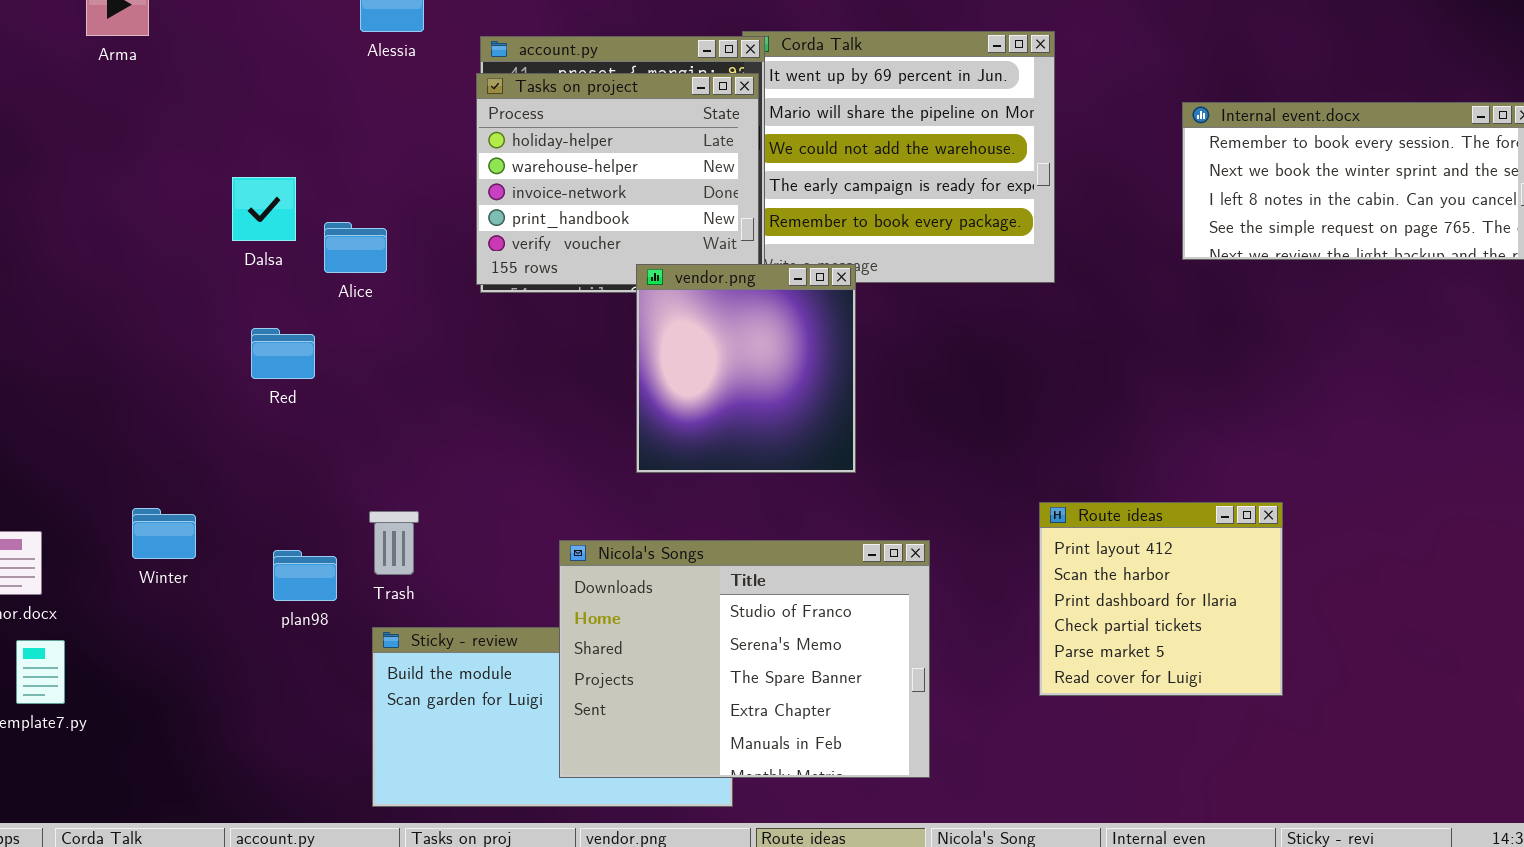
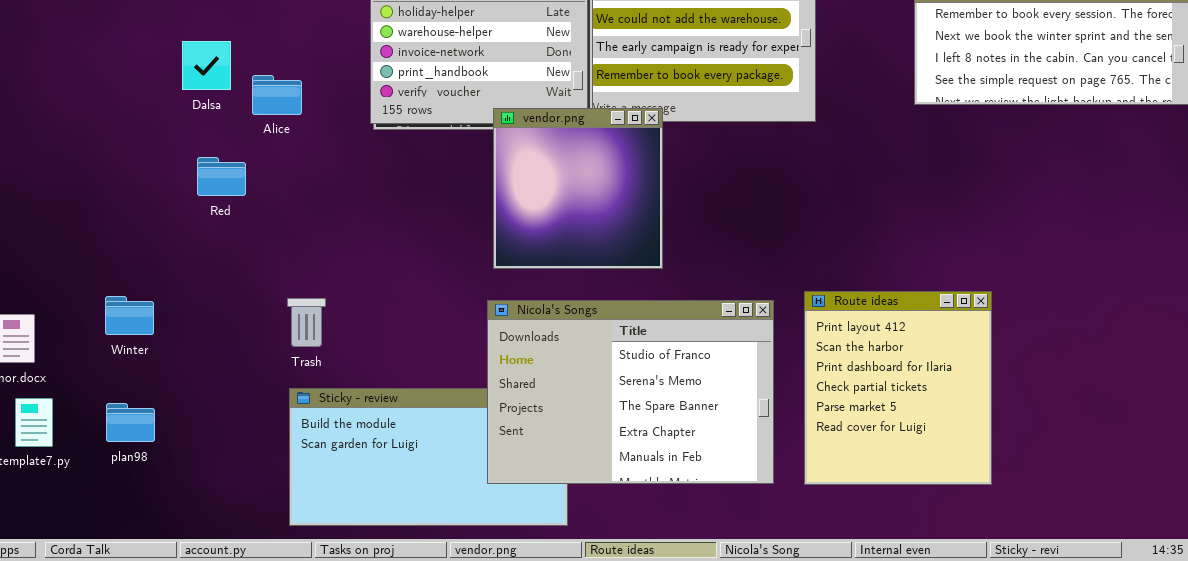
Route ideas: [1039,502,1283,696] -> [804,291,992,485], resized
Nicola's Songs: [559,540,930,778] -> [487,300,774,484], moved
plan98: [273,550,337,601] -> [106,403,155,442], moved

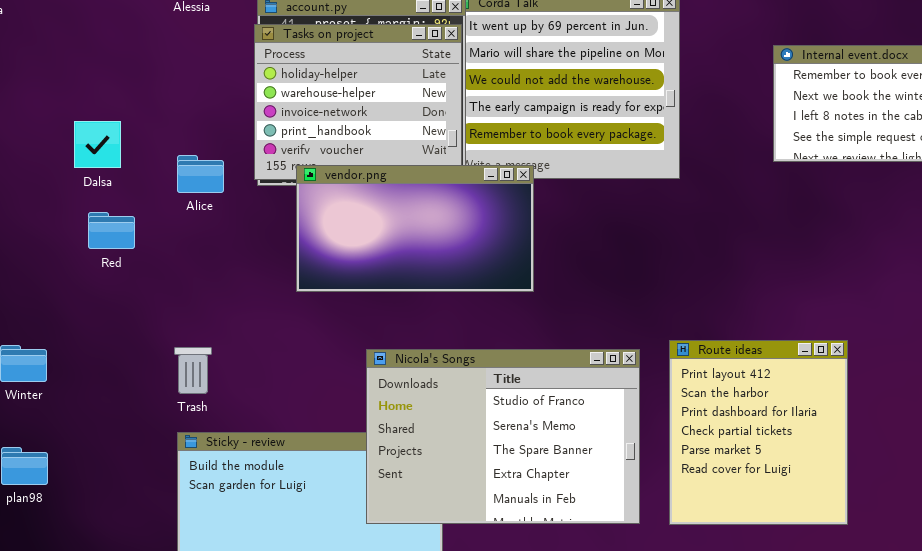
Dalsa: [182,41,231,90] -> [74,121,121,168], moved
Alice: [252,75,302,115] -> [177,155,224,193], moved
vendor.png: [493,108,663,269] -> [296,165,534,292], resized

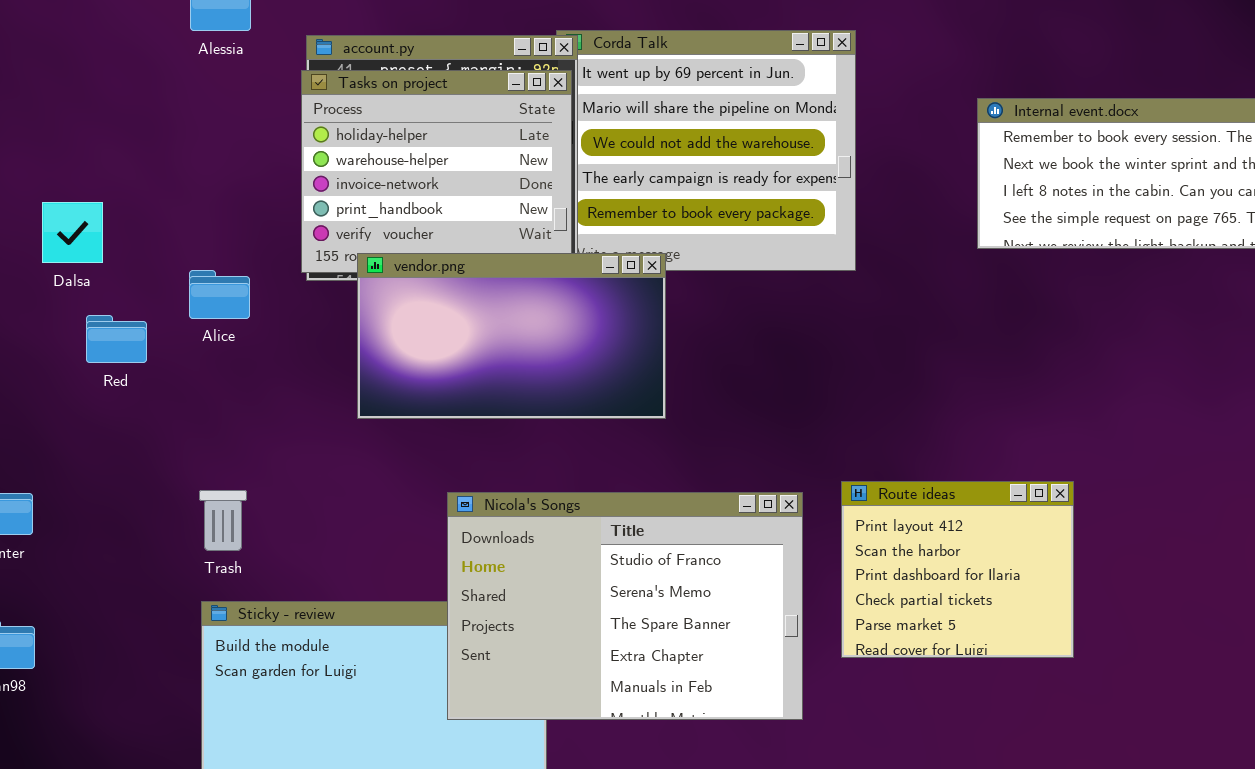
Dalsa: [74,121,121,168] -> [42,202,103,263], moved
Alice: [177,155,224,193] -> [189,270,250,319], moved
Route ideas: [669,340,848,525] -> [841,481,1074,658], resized

